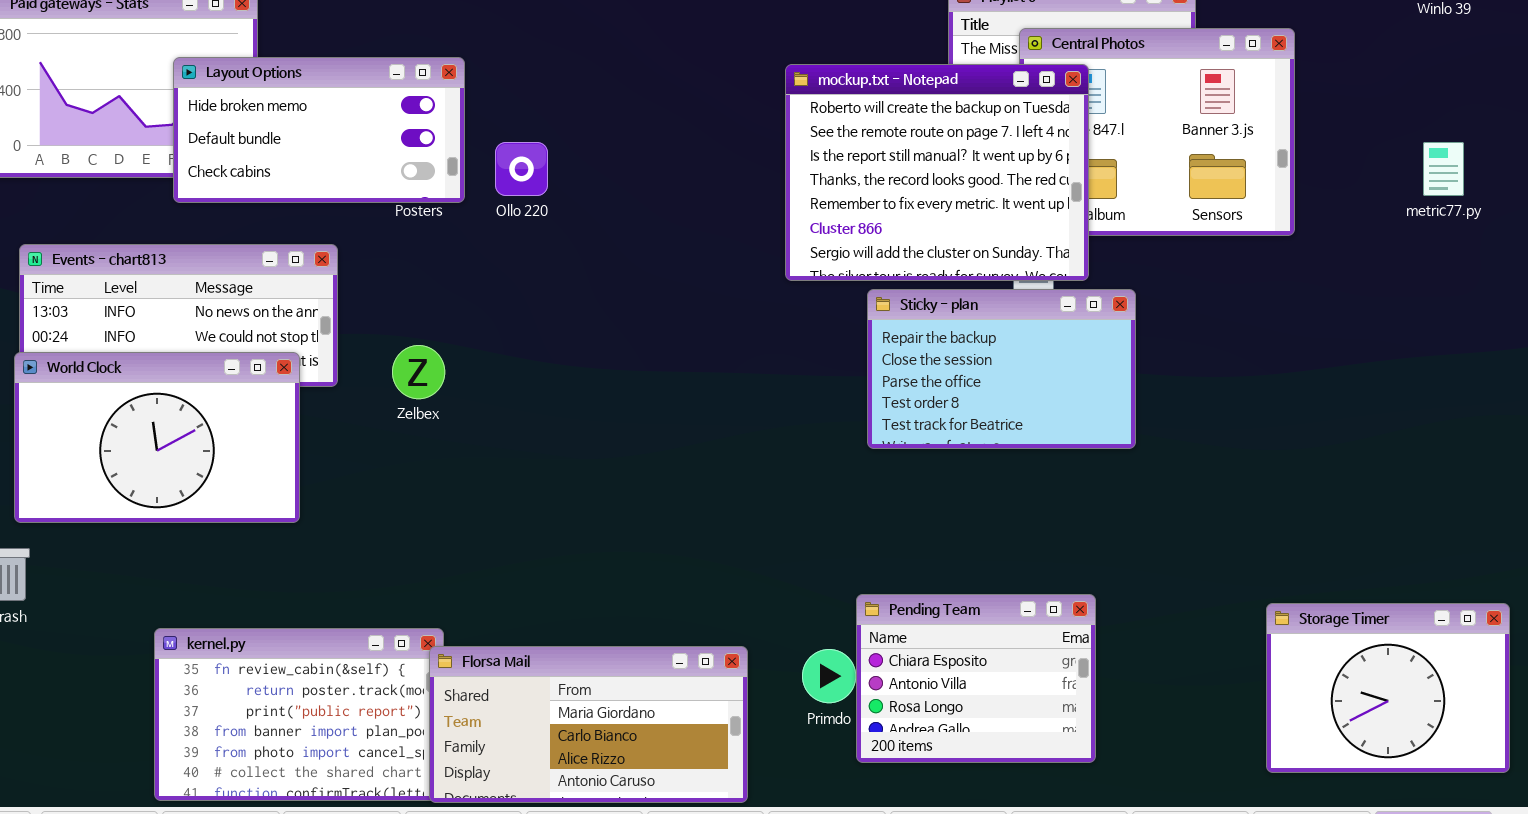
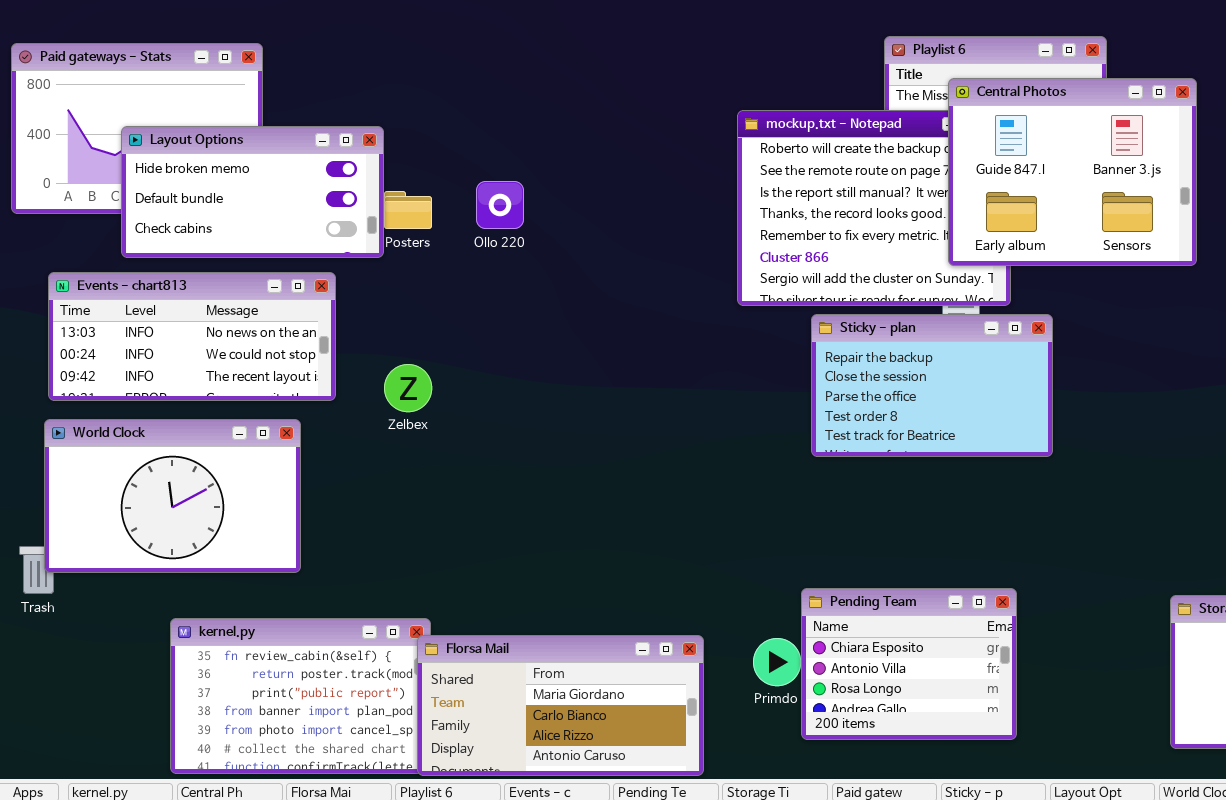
Central Photos: [1019,28,1295,236] -> [948,78,1197,266], raised
Layout Options: [173,57,465,203] -> [121,126,384,258], moved
World Clock: [14,352,300,523] -> [44,419,301,573], moved

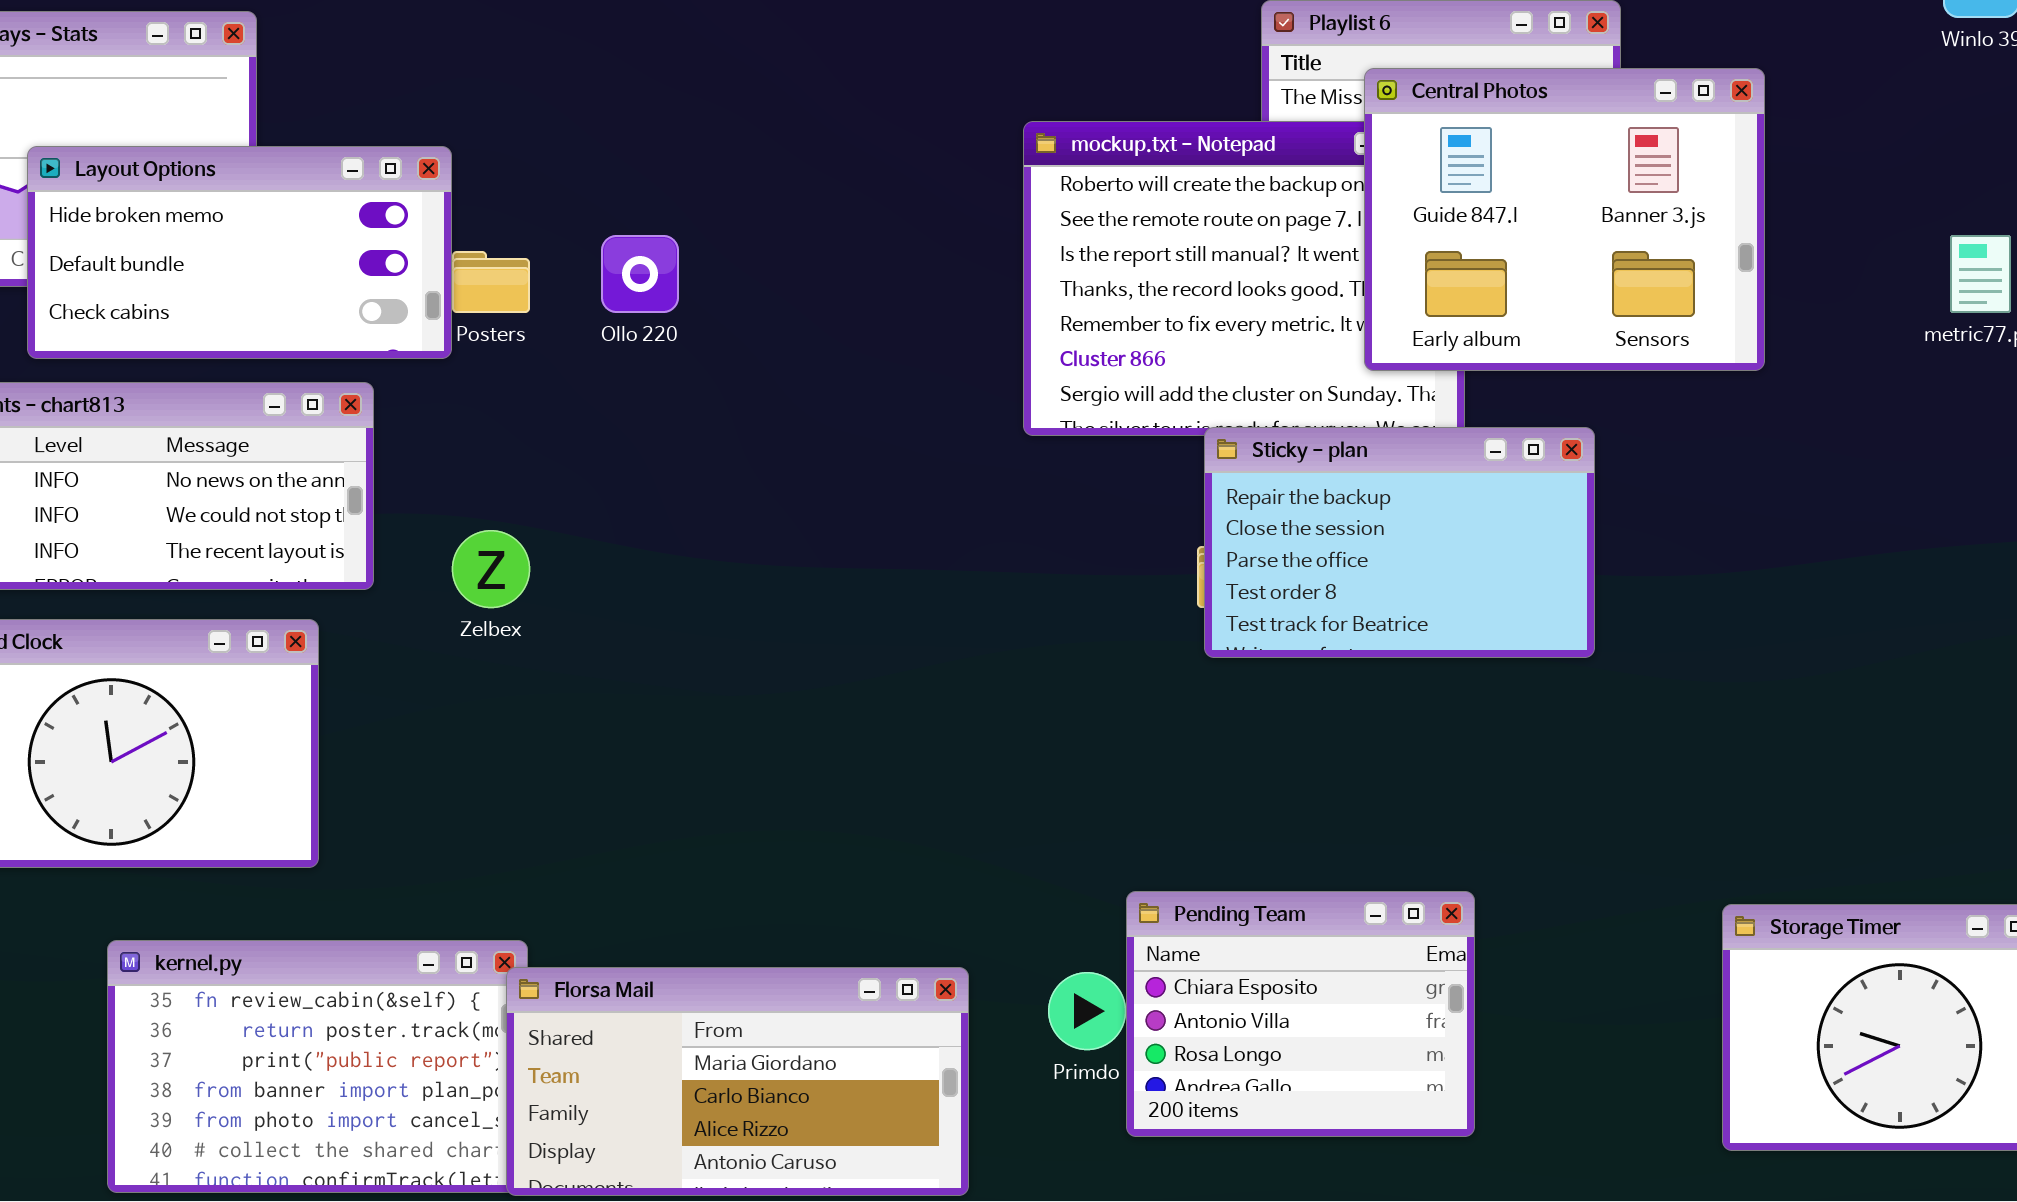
Sticky - plan: [811,314,1053,457] -> [1204,427,1595,658], moved

